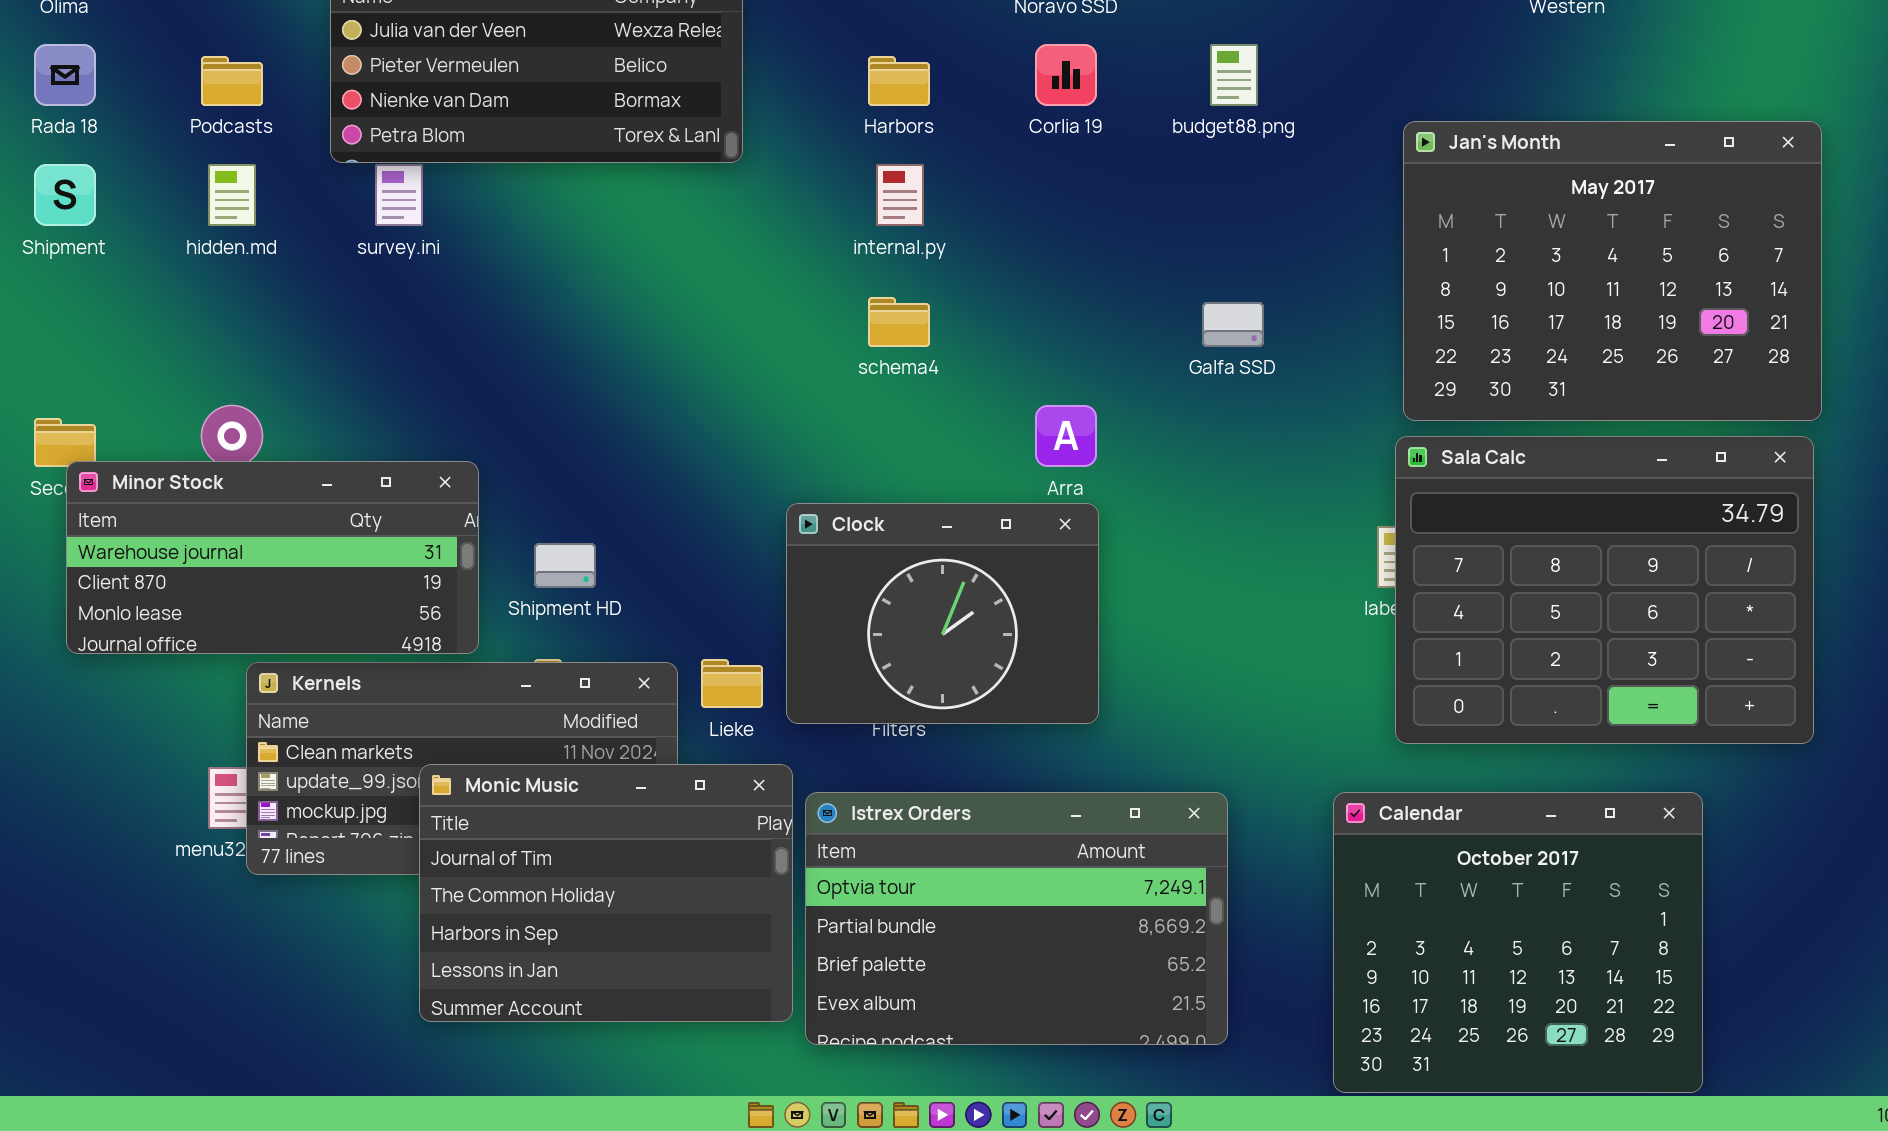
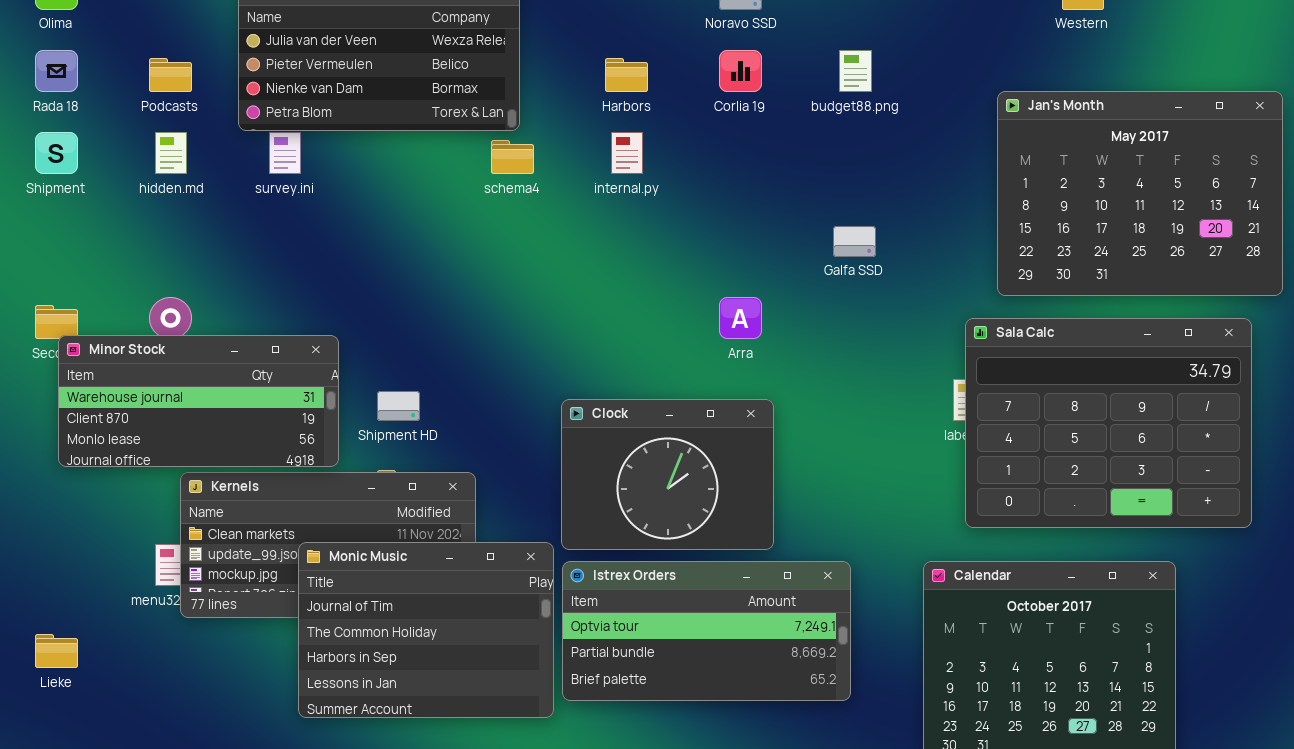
Jan's Month: [1403,121,1822,421] -> [997,91,1283,296], moved
schema4: [868,297,930,347] -> [491,140,534,174], moved
Clock: [786,503,1099,724] -> [561,399,774,550], moved
Lieke: [701,659,763,708] -> [35,634,78,668], moved
Istrex Orders: [805,792,1228,1045] -> [562,561,851,701], resized

